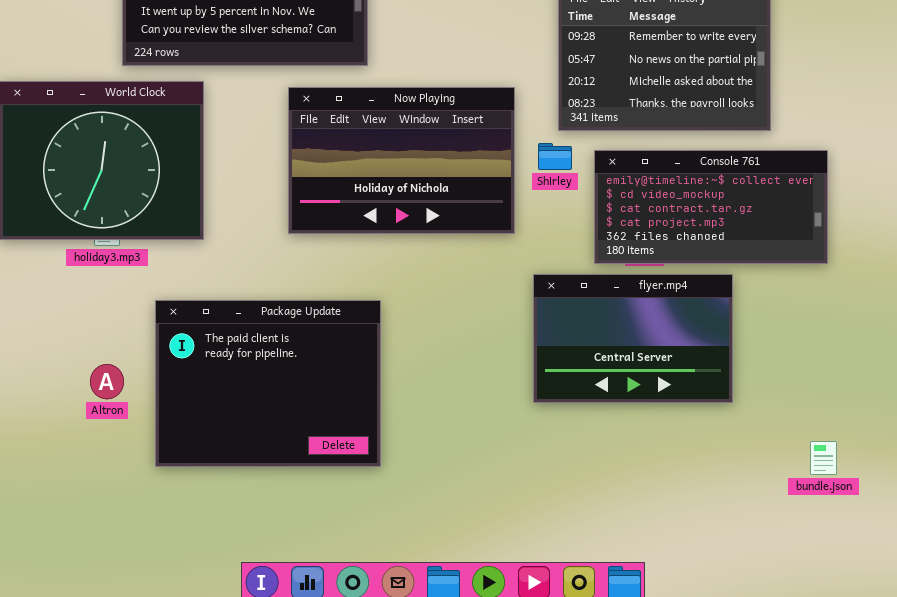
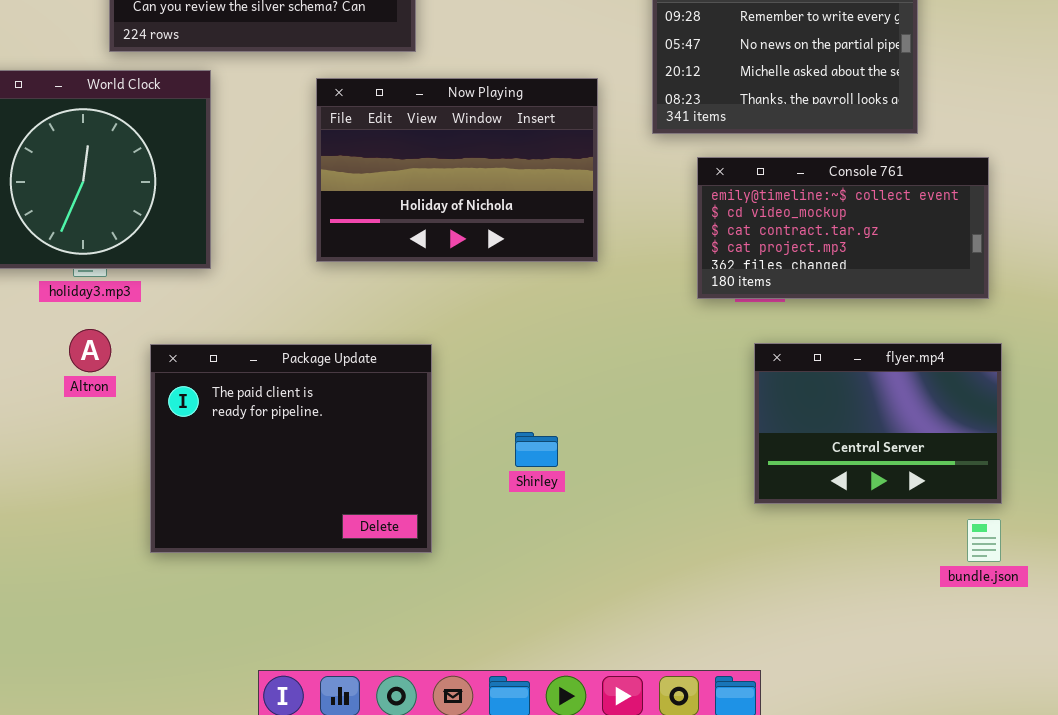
Shirley: [538,143,572,170] -> [515,432,558,467], moved
flyer.mp4: [533,274,733,403] -> [754,343,1002,504], moved
Altron: [90,364,124,399] -> [69,329,111,372], moved

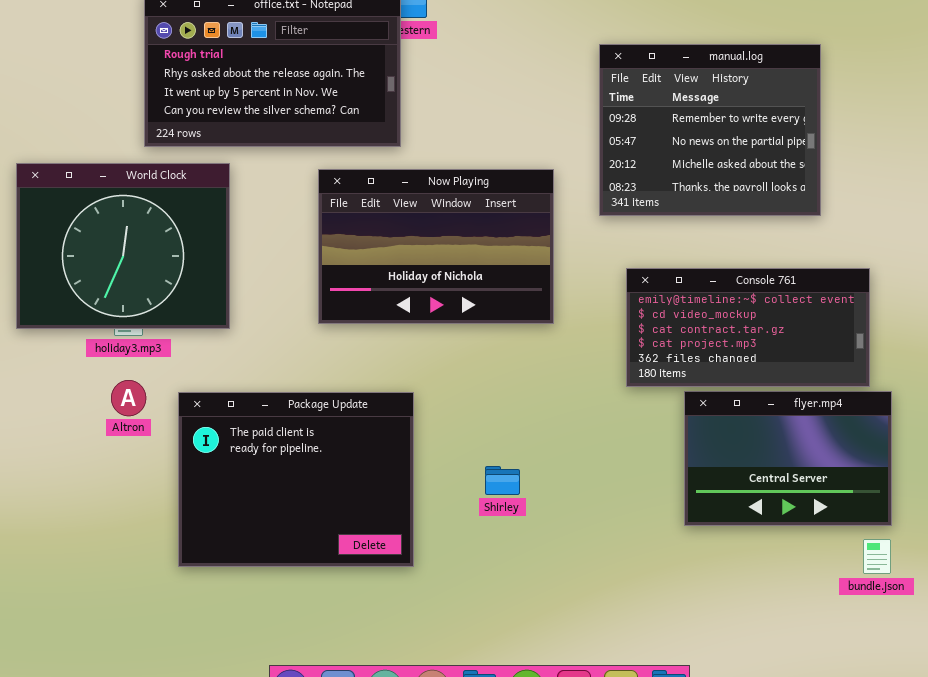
Console 761: [697,157,989,299] -> [626,268,870,387], moved

